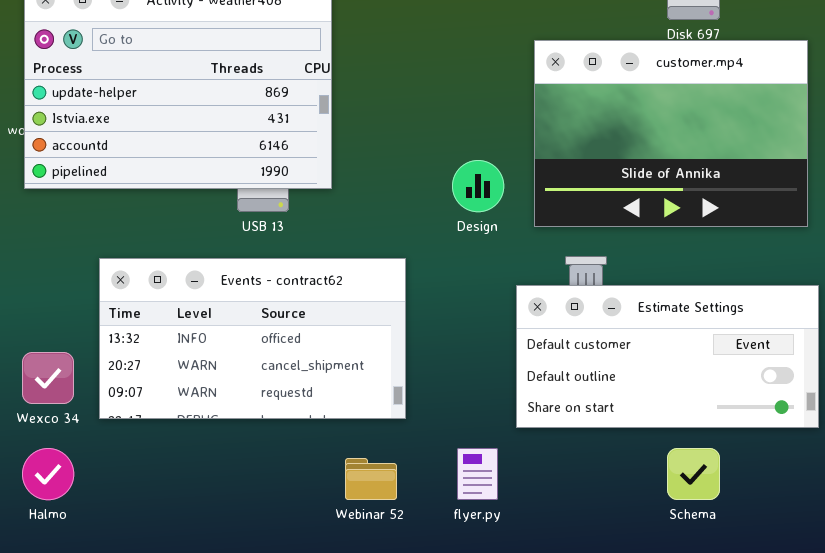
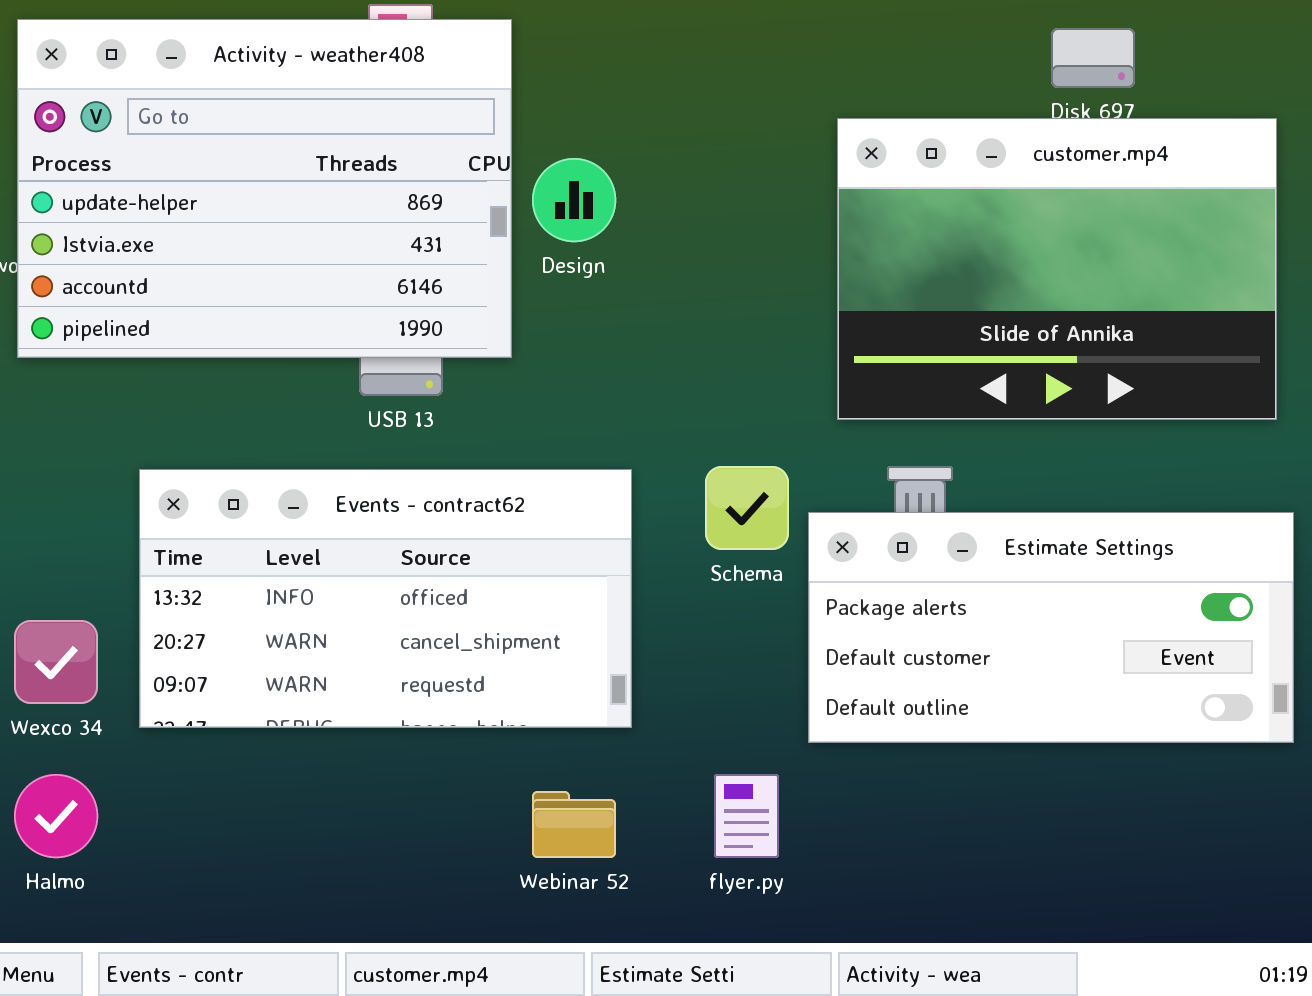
Design: [452,160,504,212] -> [532,158,616,242], moved
Estimate Settings: [516,285,819,428] -> [808,512,1294,743], scrolled up 1 row
Schema: [667,448,720,500] -> [705,466,789,550], moved

